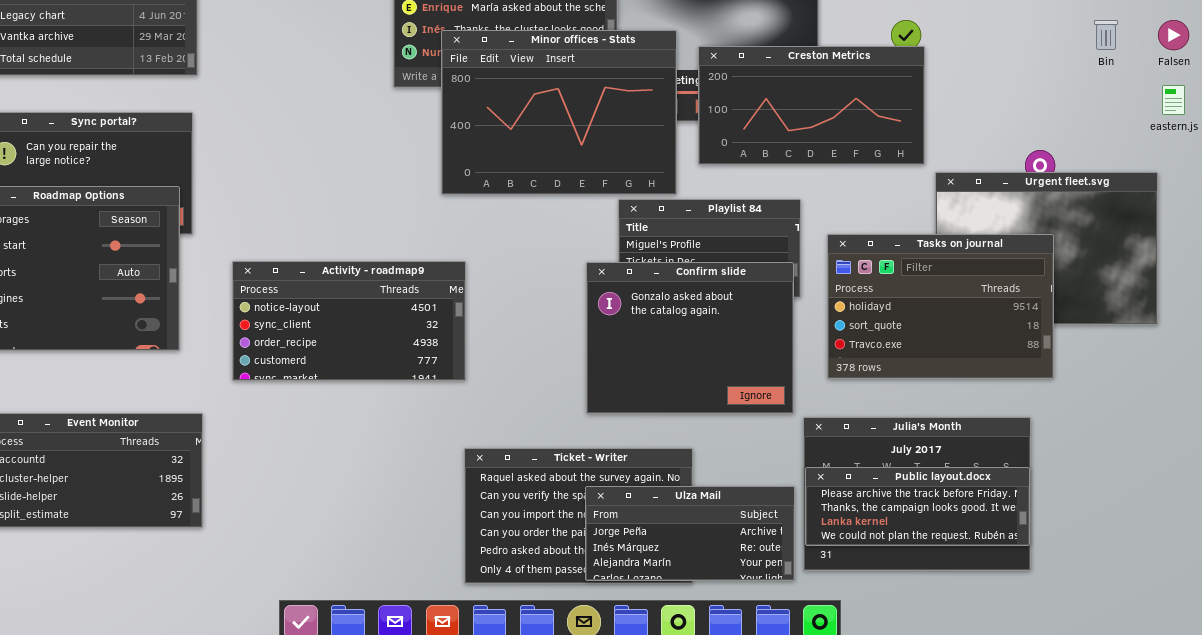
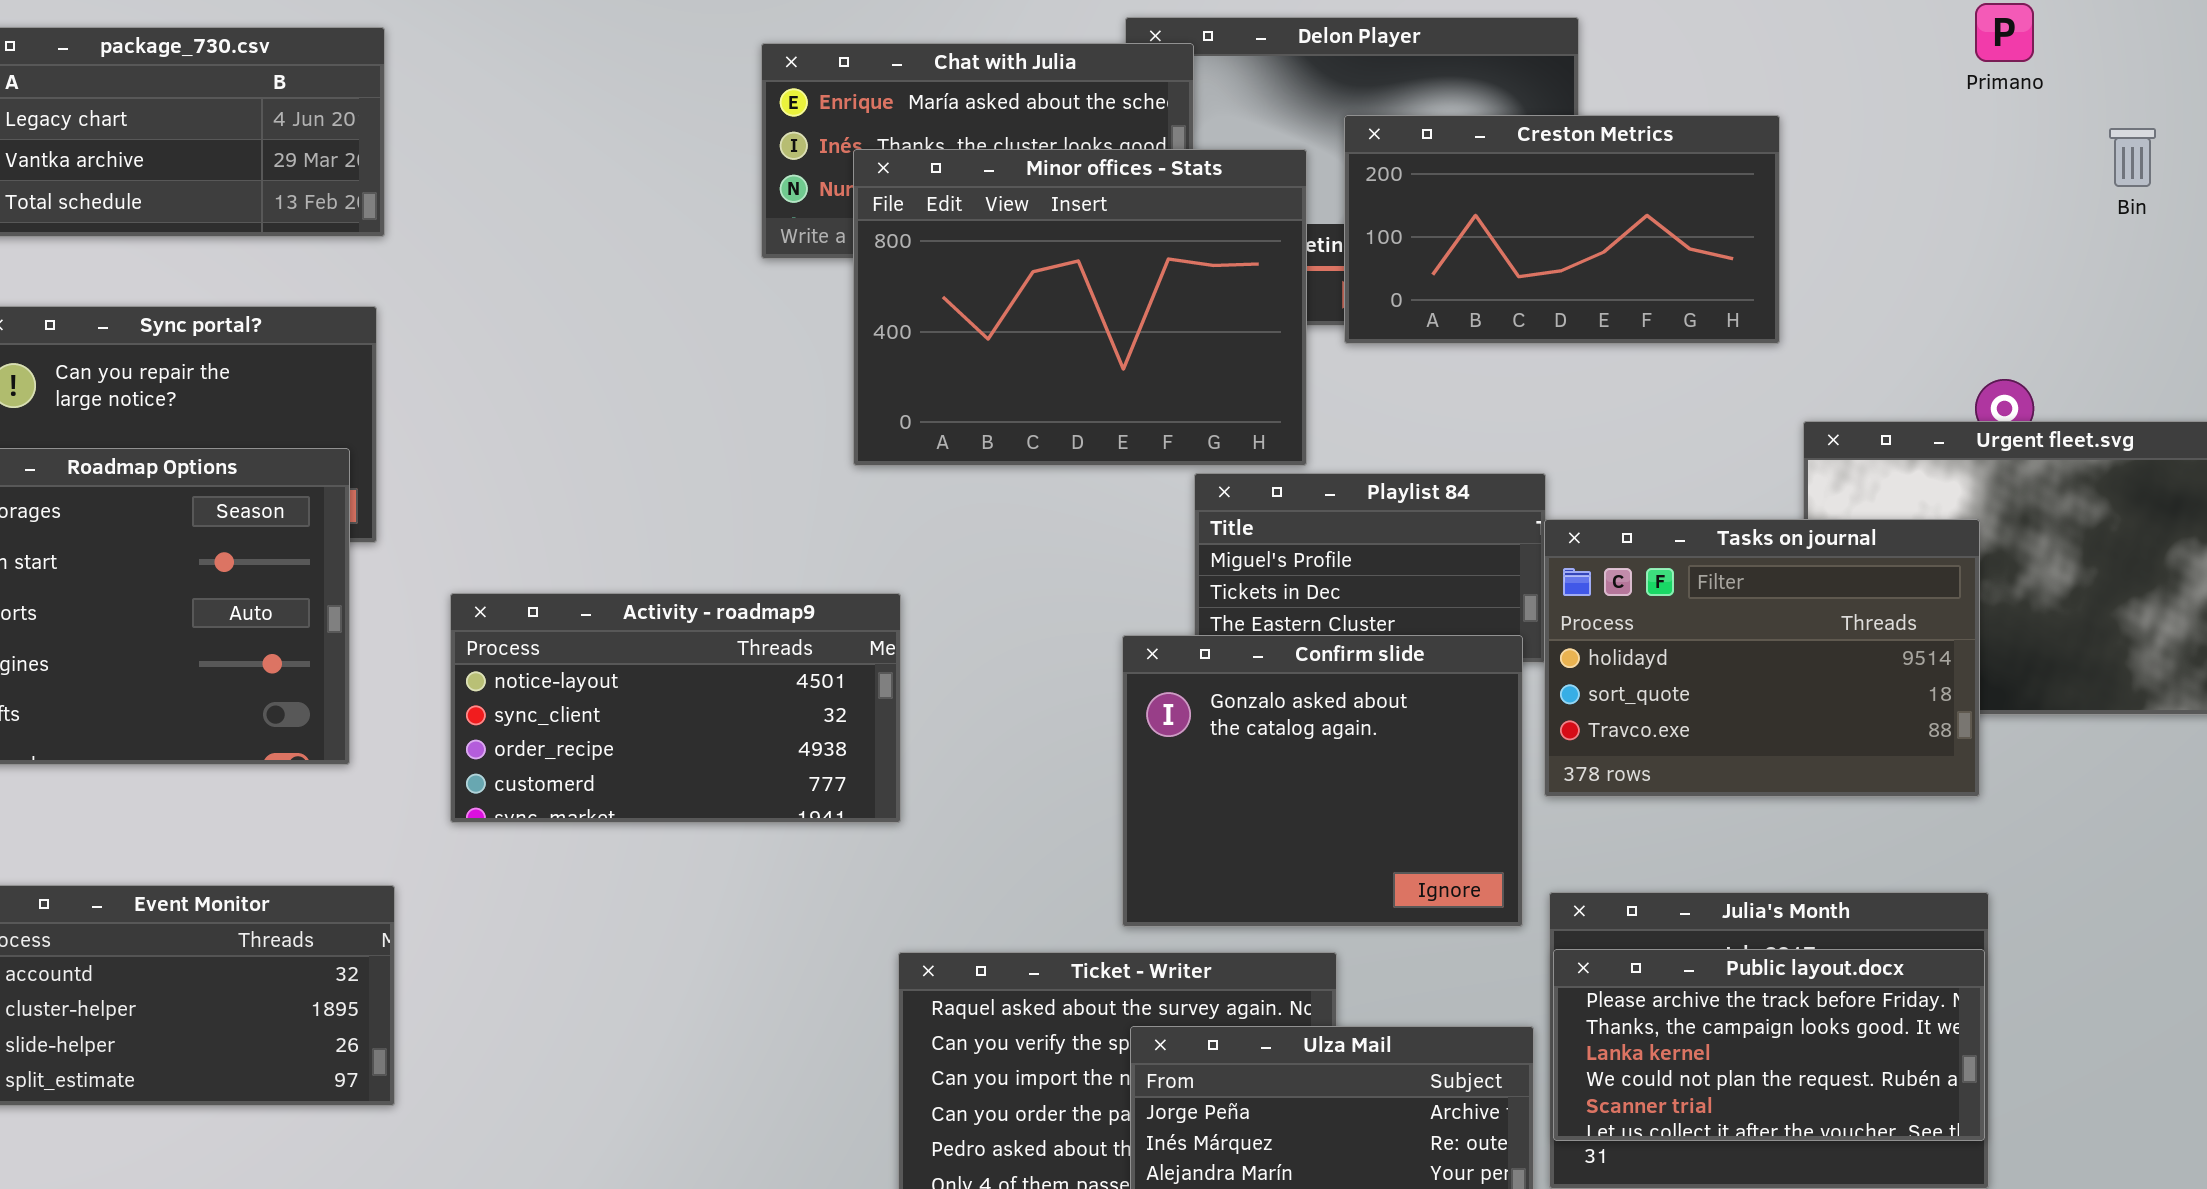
Creston Metrics: [698,46,925,165] -> [1344,115,1780,344], moved
Tasks on journal: [827,234,1054,379] -> [1544,519,1980,797], moved
Confirm slide: [586,262,794,414] -> [1122,635,1523,927], moved
Public layout.docx: [805,467,1030,546] -> [1553,949,1985,1141], resized

